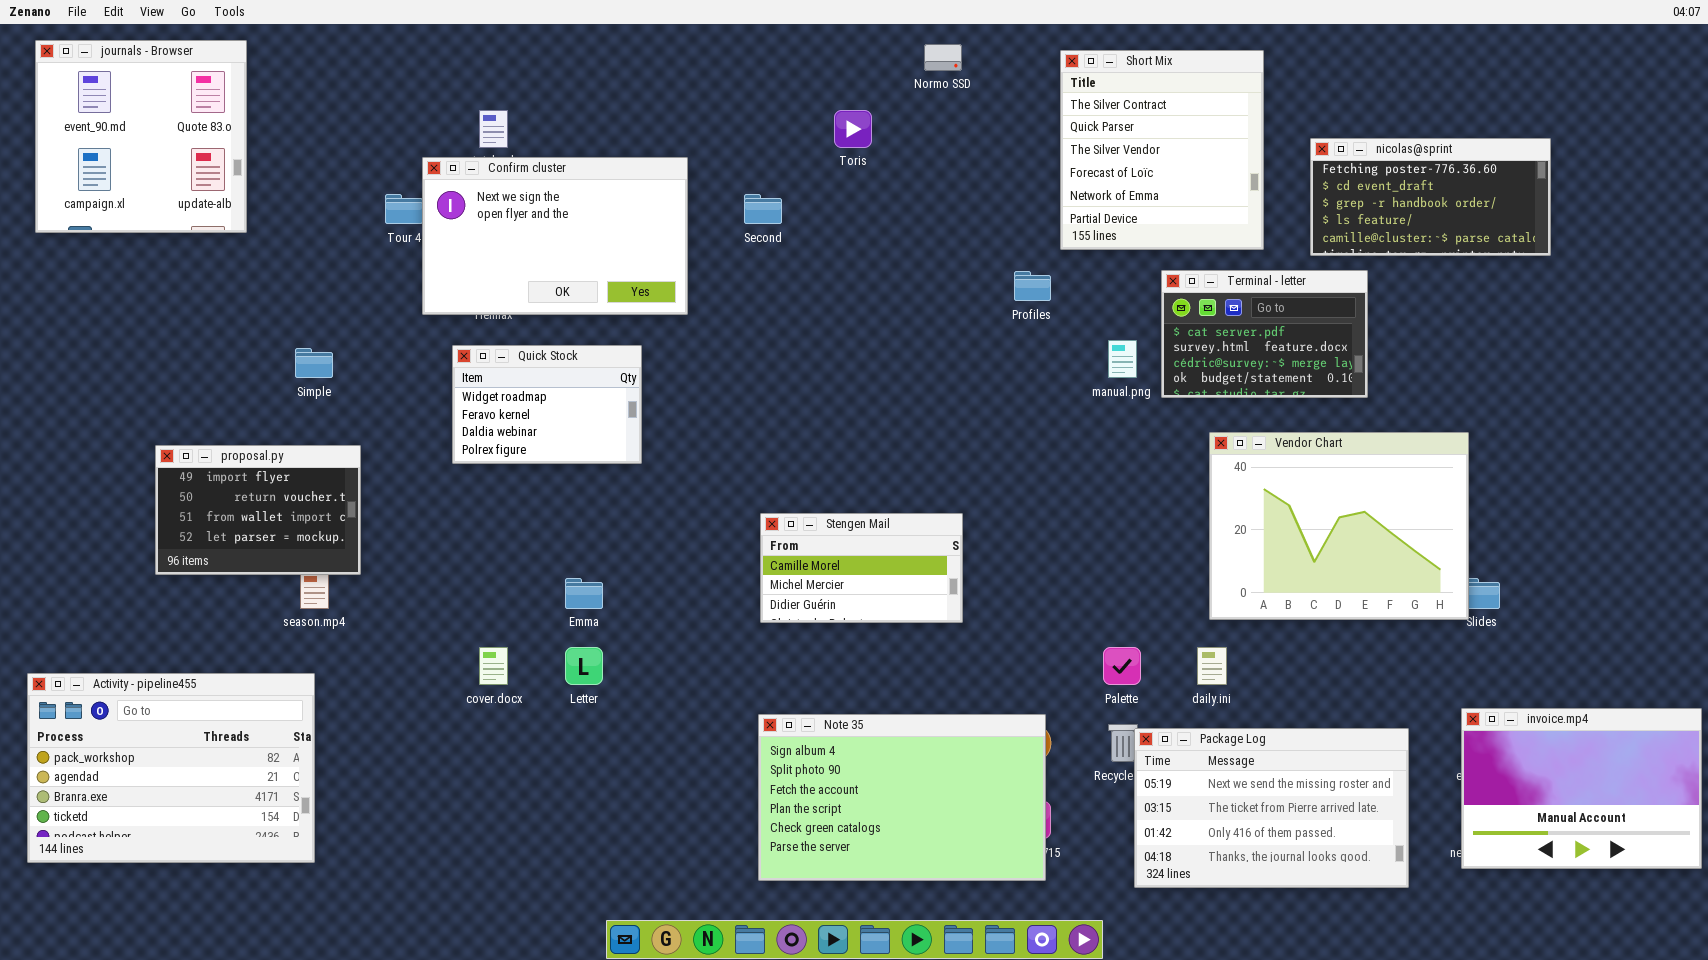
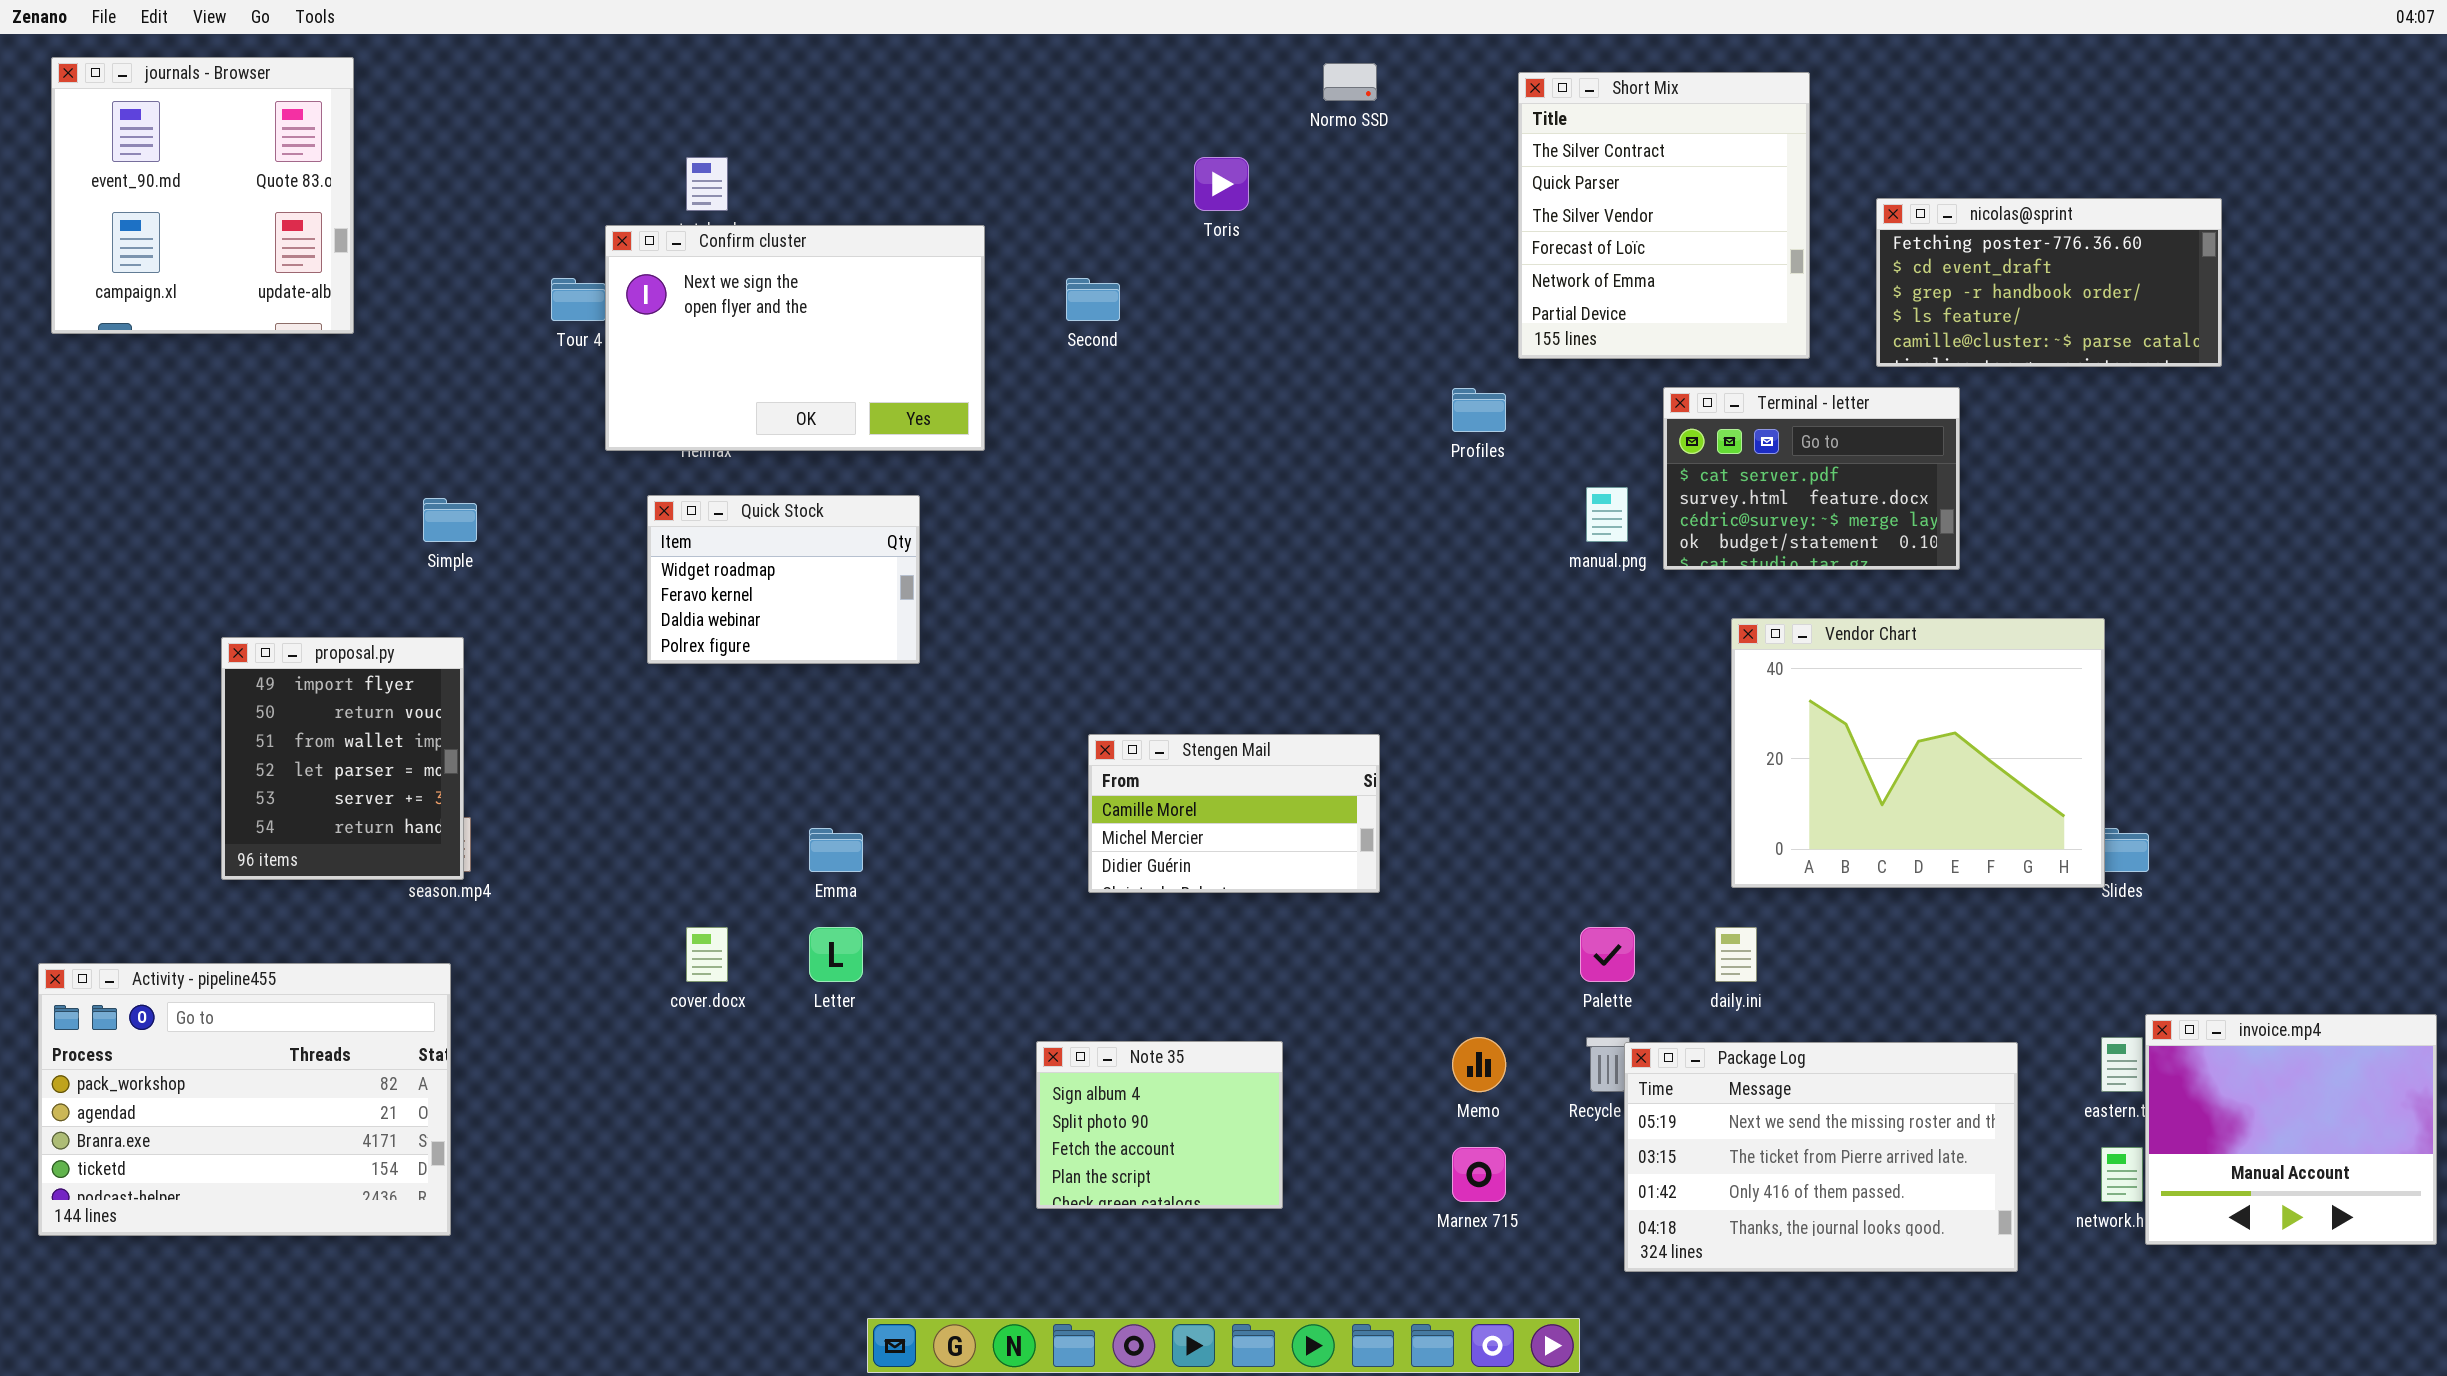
proposal.py: [155,445,361,575] -> [221,637,464,880], resized
invoice.mp4: [1461,708,1702,869] -> [2145,1014,2437,1245], resized
Note 35: [758,714,1046,881] -> [1036,1041,1283,1209], moved, resized

